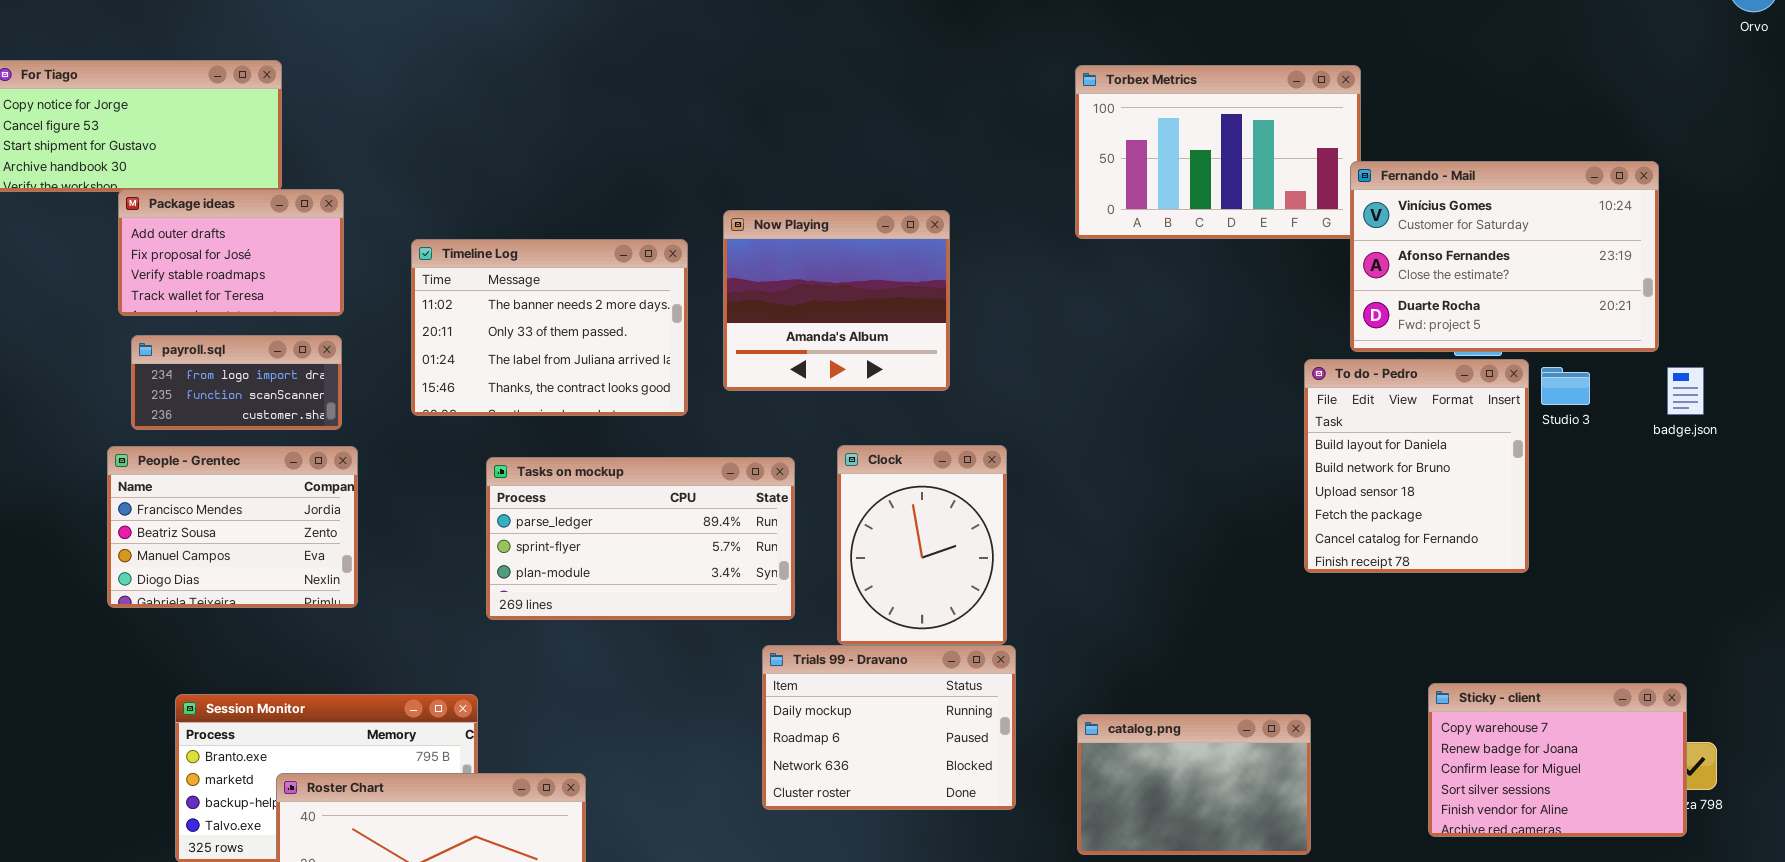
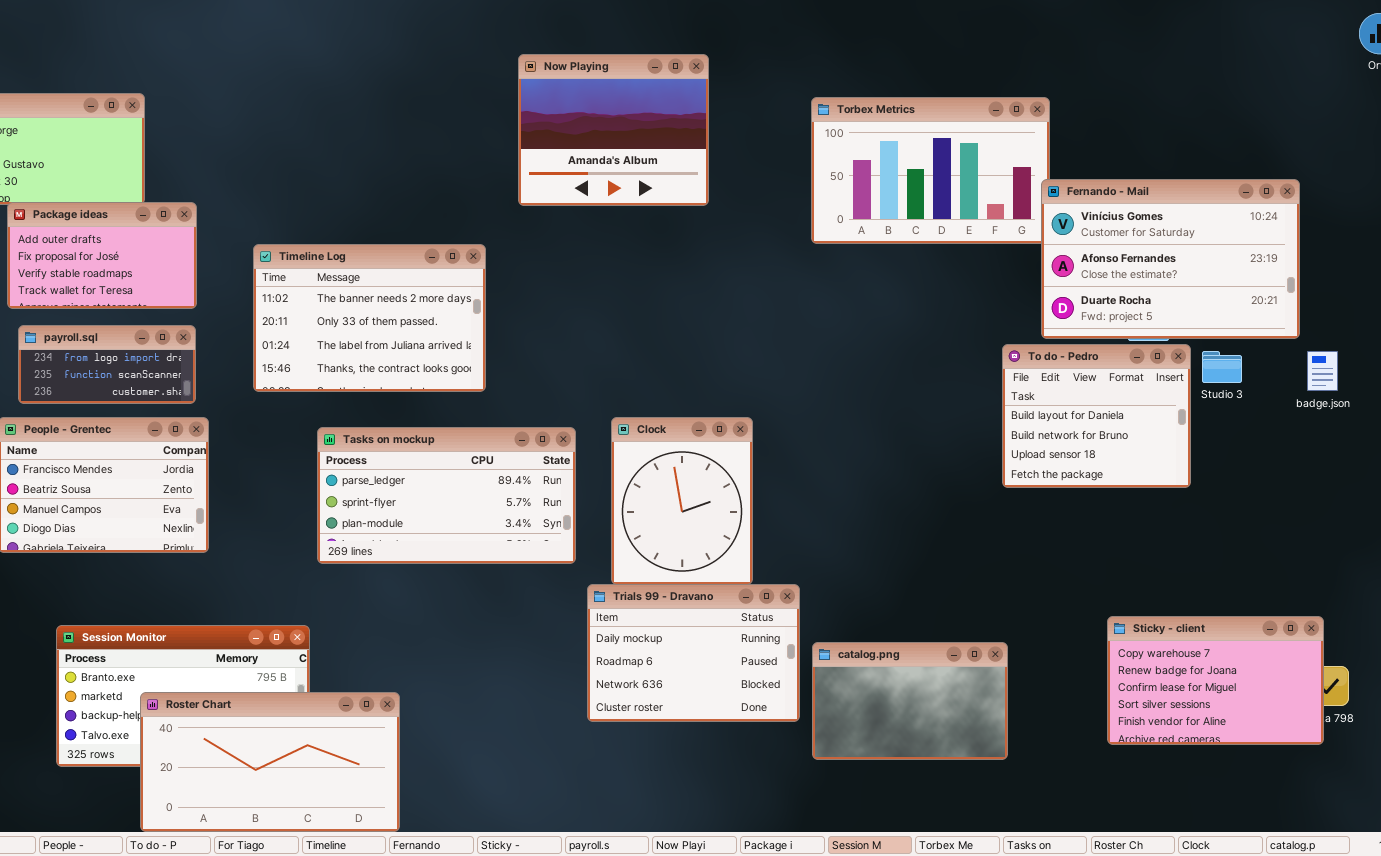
Now Playing: [723,210,950,391] -> [518,54,709,206], moved
To do - Pedro: [1304,359,1529,573] -> [1002,344,1191,488], resized
Trials 99 - Dravano: [762,645,1016,810] -> [587,584,800,722], moved

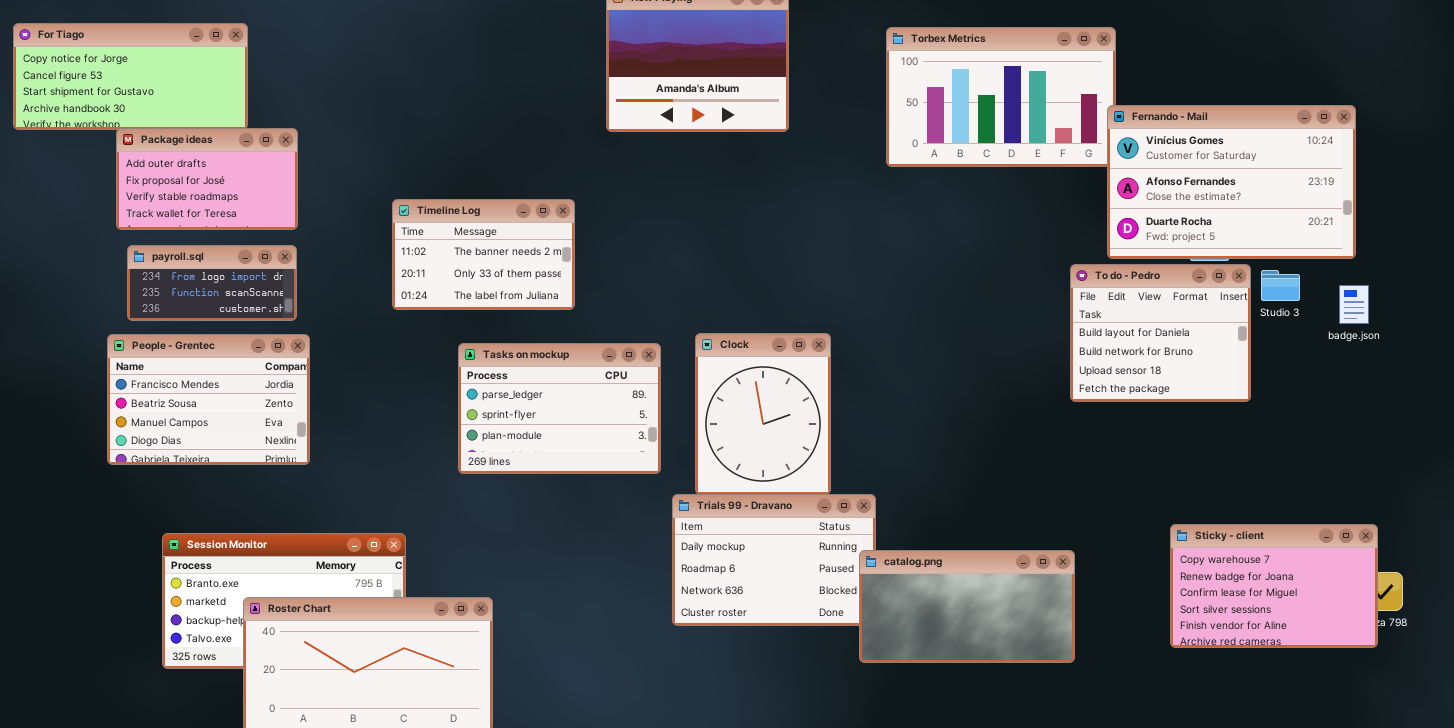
Timeline Log: [253,244,486,392] -> [392,199,575,310], resized
badge.json: [1307,351,1338,391] -> [1339,285,1369,324], moved
Tasks on mockup: [317,427,576,564] -> [458,343,661,474], resized
catalog.png: [812,642,1008,760] -> [859,550,1075,663], resized

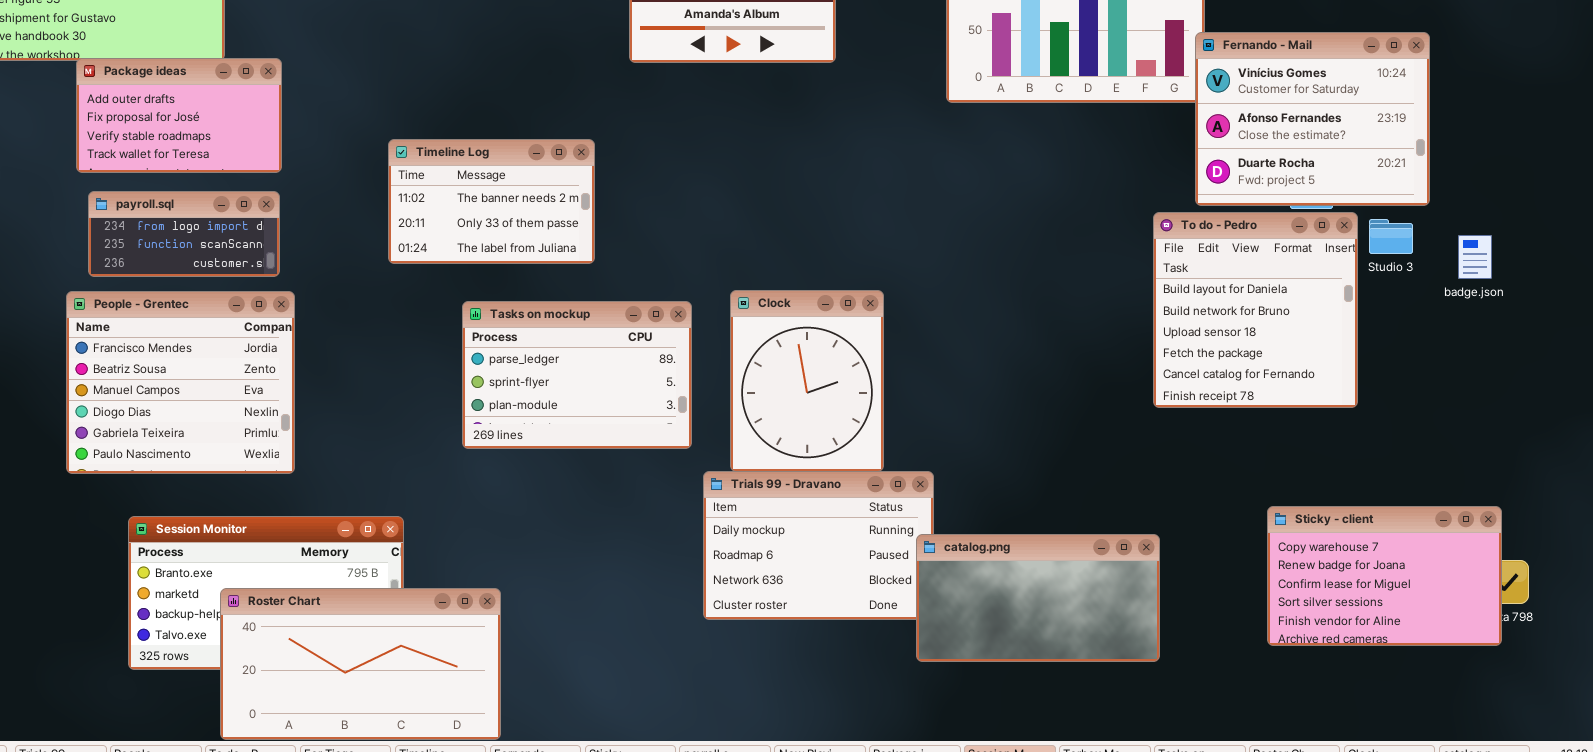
Fernando - Mail: [1107,105,1356,259] -> [1195,32,1430,206], resized
To do - Pedro: [1070,264,1251,402] -> [1153,212,1358,408], resized
People - Grentec: [107,334,310,465] -> [66,291,295,474], resized

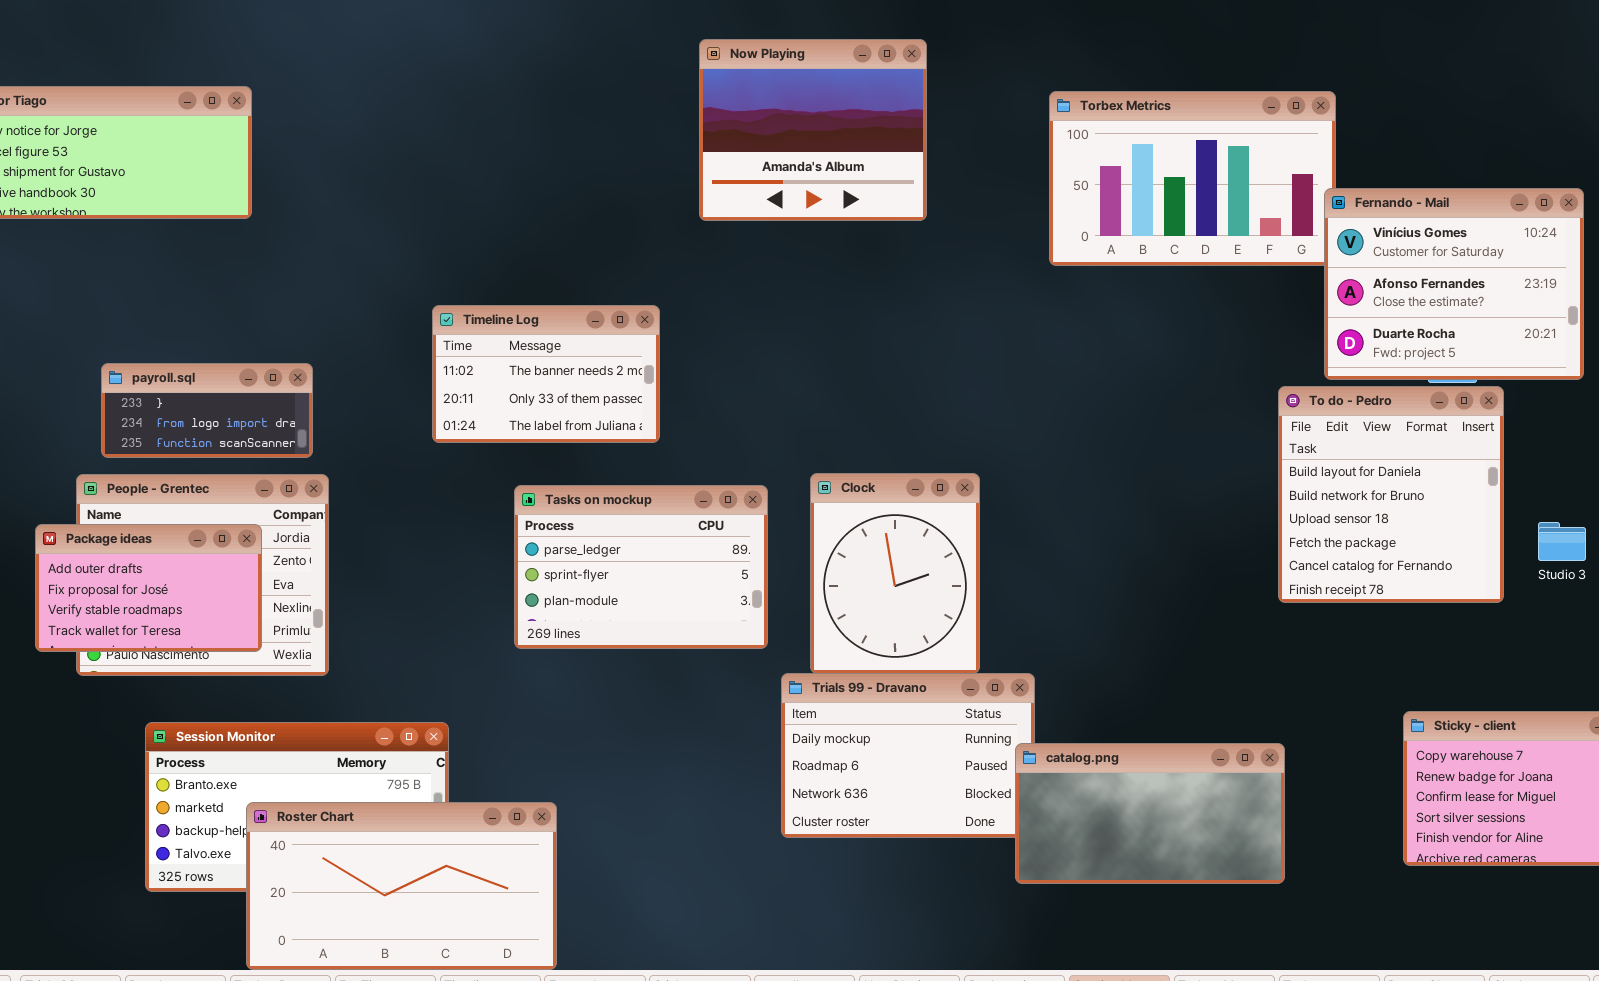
Package ideas: [76,58,282,173] -> [35,524,262,652], moved
payroll.sql: [88,191,280,277] -> [101,363,313,458], scrolled up 1 row
Studio 3: [1369,219,1413,254] -> [1538,522,1586,561], moved

